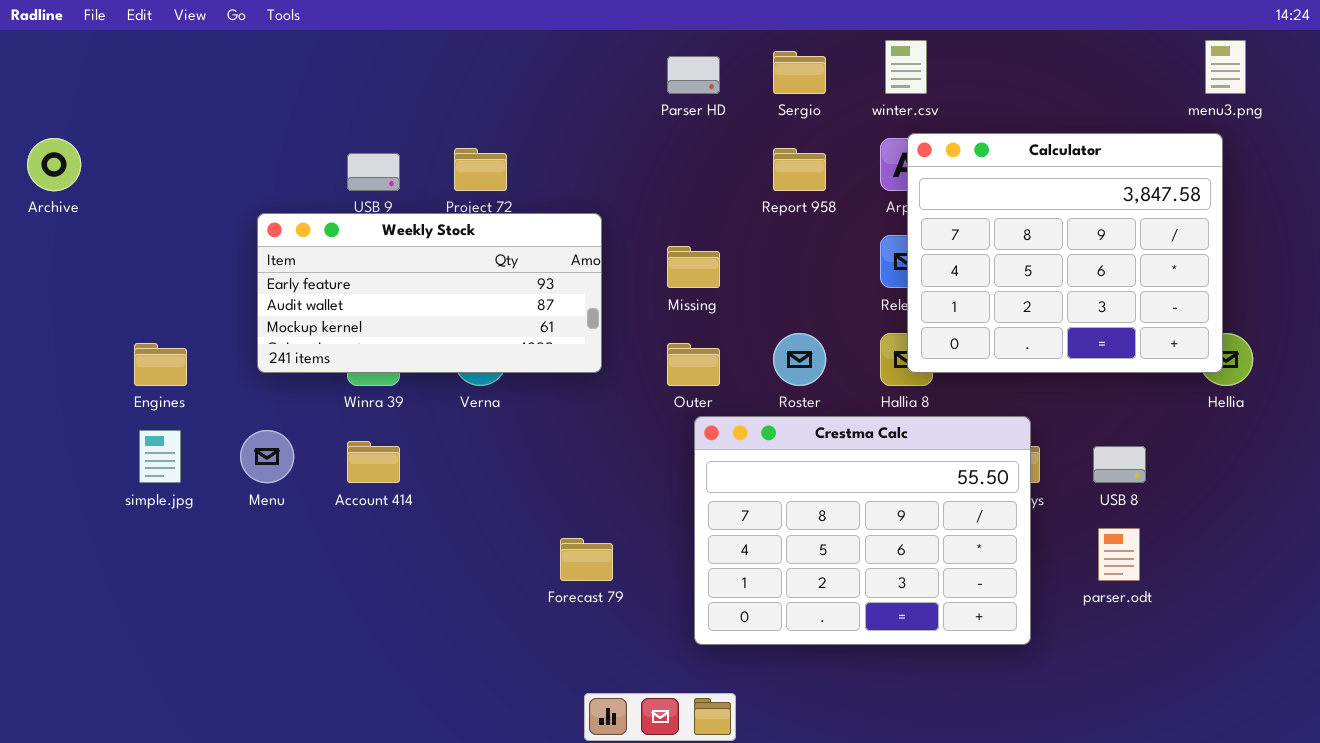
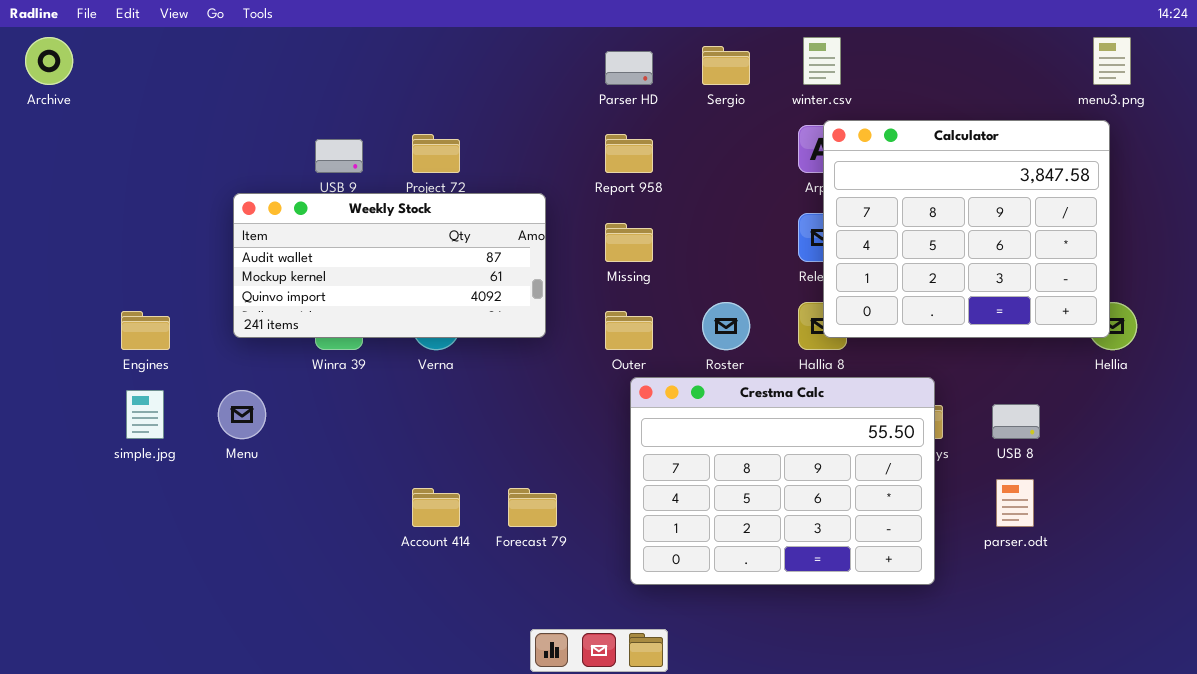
Archive: [27,138,81,191] -> [25,37,73,85], moved
Report 958: [773,148,826,191] -> [605,134,653,173], moved
Weekly Stock: [257,213,602,373] -> [233,193,546,338], scrolled down 1 row
Account 414: [347,441,400,483] -> [412,488,460,527], moved

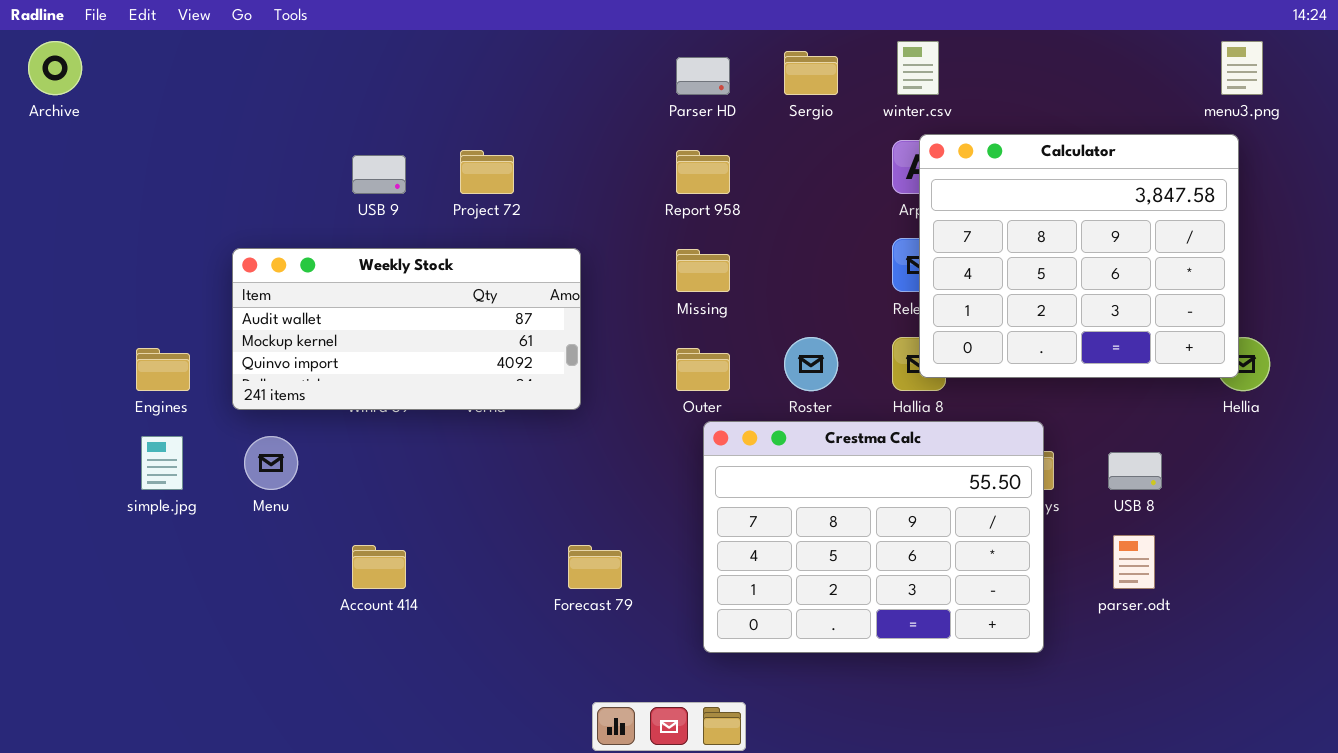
Weekly Stock: [233,193,546,338] -> [232,248,581,410], moved
Account 414: [412,488,460,527] -> [352,545,406,589], moved

